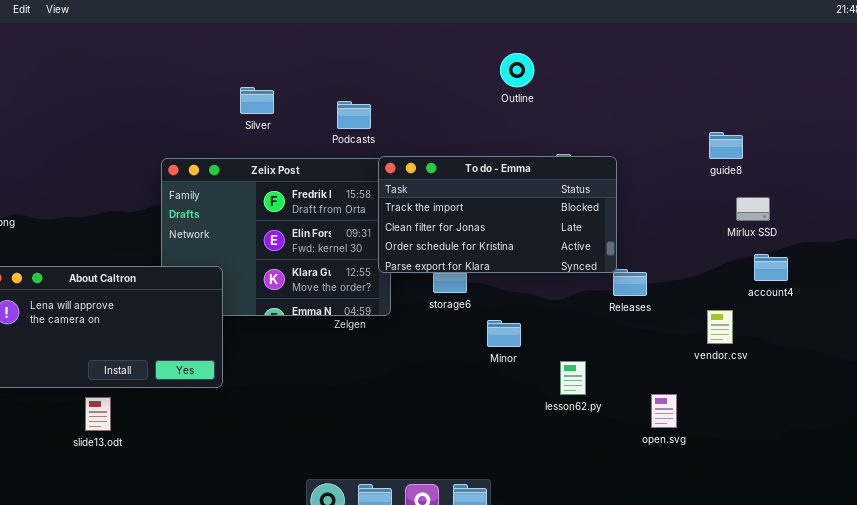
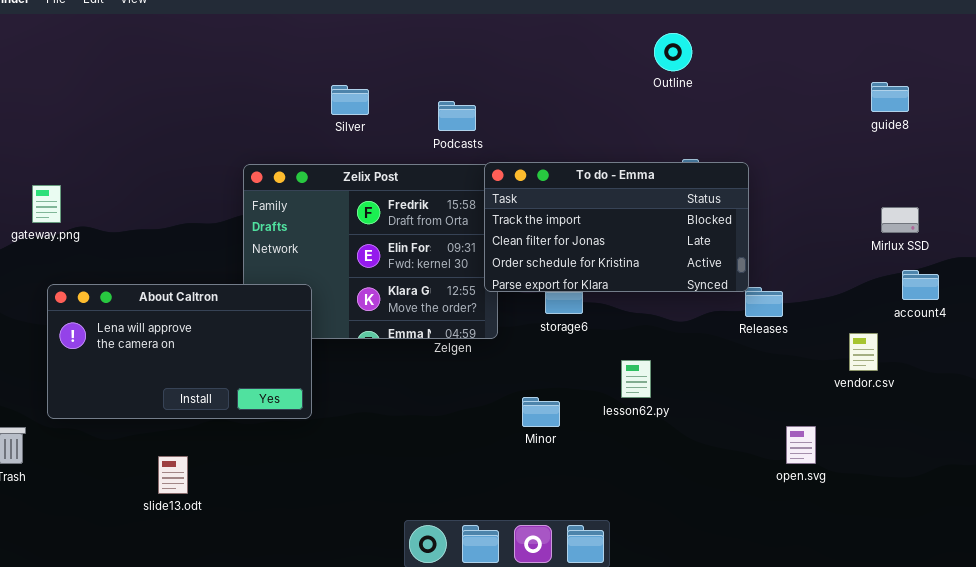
Outline: [500,53,534,87] -> [654,33,692,71], moved
guide8: [709,132,743,159] -> [871,82,909,112], moved
Minor: [487,320,521,347] -> [522,397,560,427], moved
lesson62.py: [560,361,586,395] -> [621,360,651,398], moved
slide13.odt: [85,397,111,431] -> [158,456,188,494], moved

